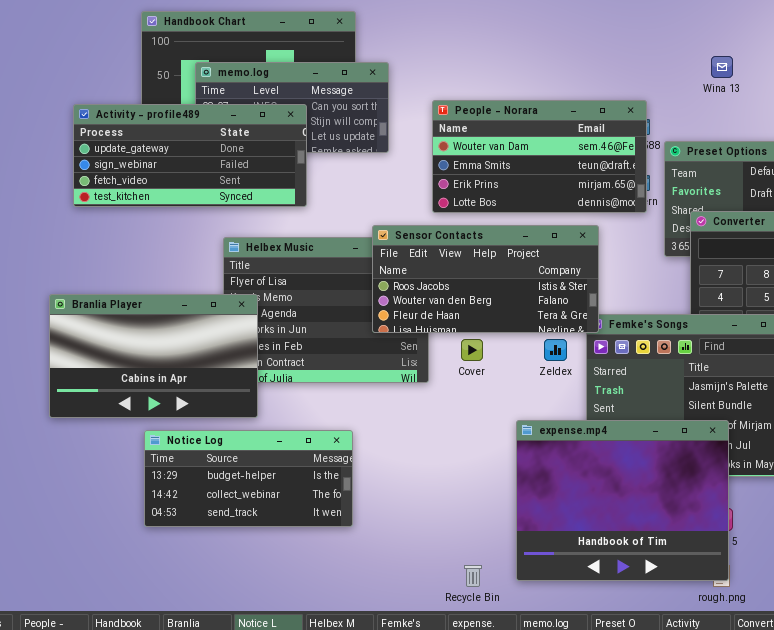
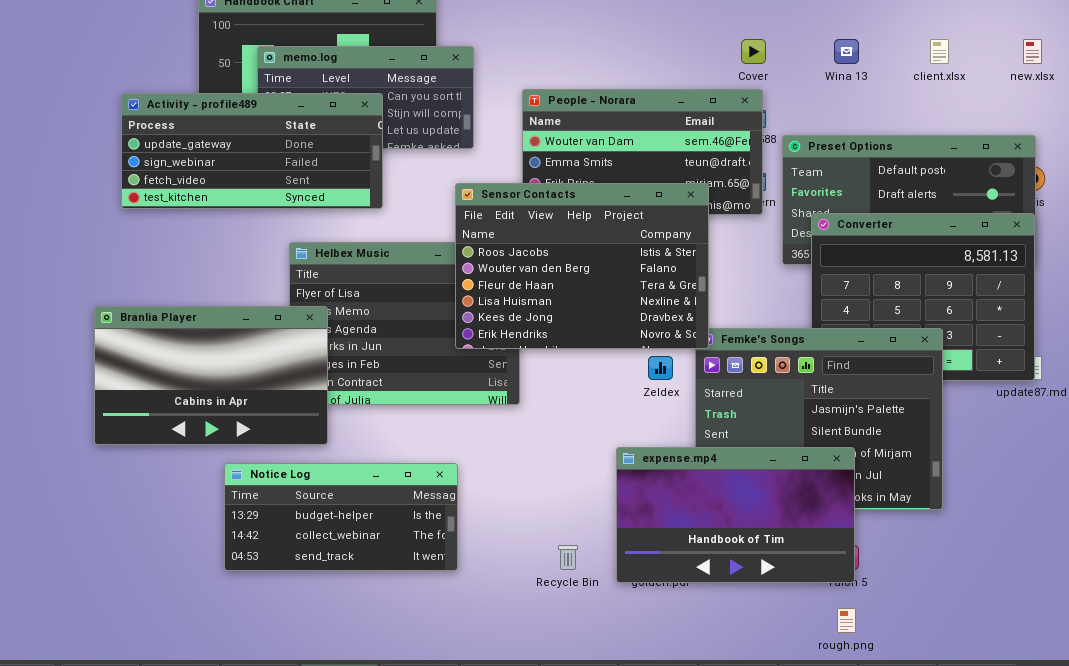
Sensor Contacts: [372,225,599,333] -> [455,183,709,349], resized
Cover: [461,339,483,361] -> [741,39,766,64], moved
expense.mp4: [516,420,729,581] -> [616,447,855,583], resized
Notice Log: [144,430,353,527] -> [224,463,458,571], moved
Recycle Bin: [464,565,482,587] -> [558,545,578,570], moved

